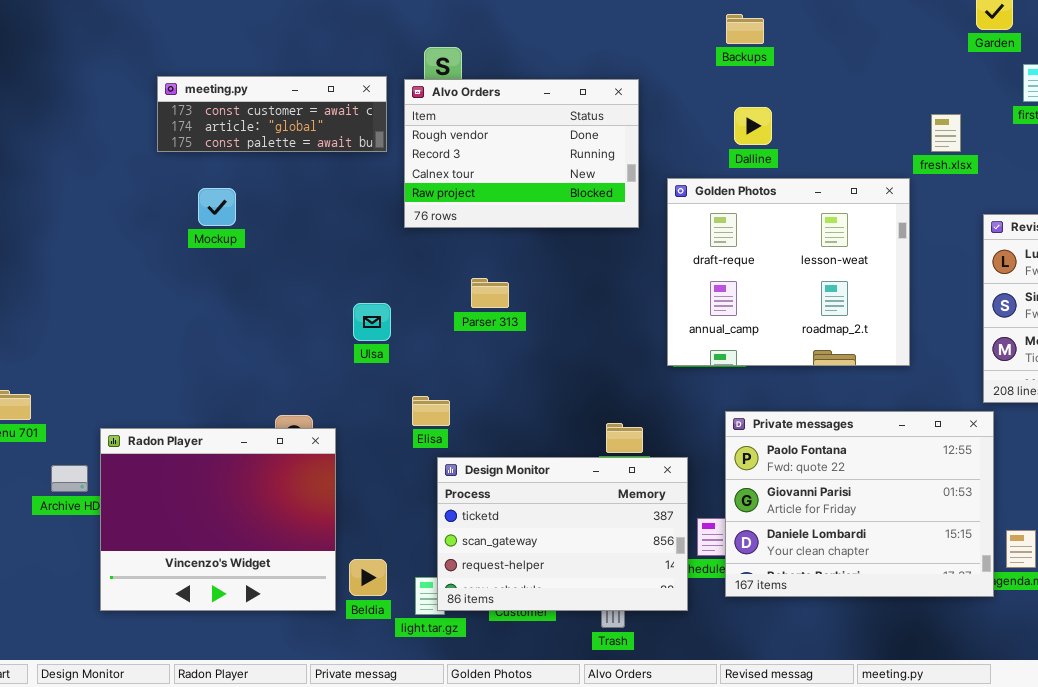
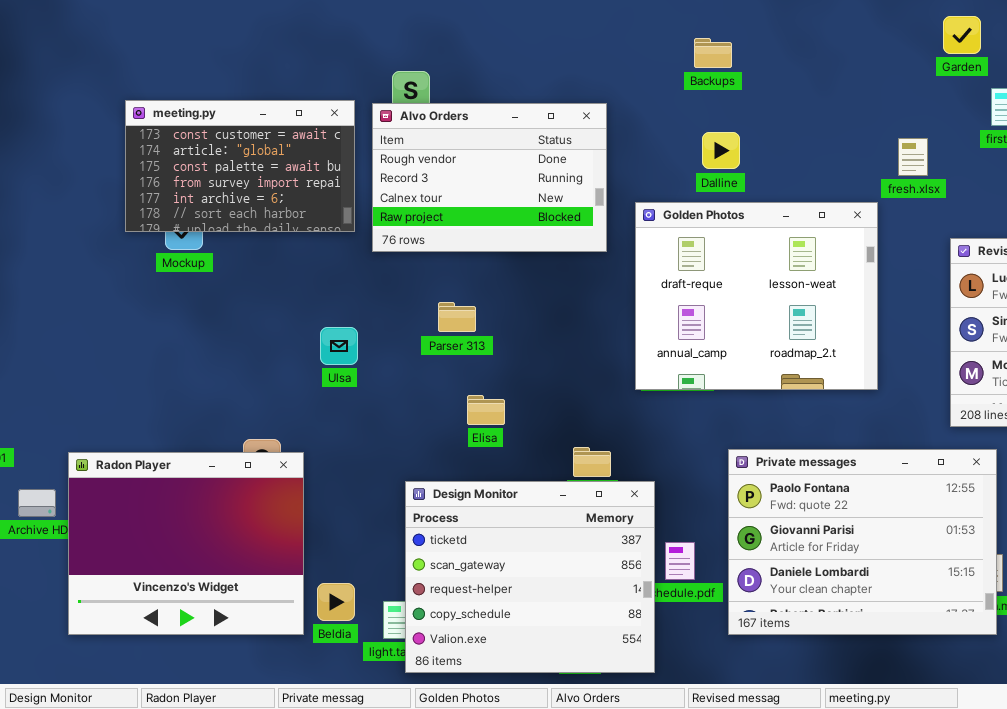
meeting.py: [157,76,387,152] -> [125,100,355,232], resized
Elisa: [412,396,450,426] -> [467,395,505,425], moved
Private messages: [725,411,994,597] -> [728,449,997,635], moved
Design Monitor: [437,457,688,611] -> [405,481,655,673], resized

